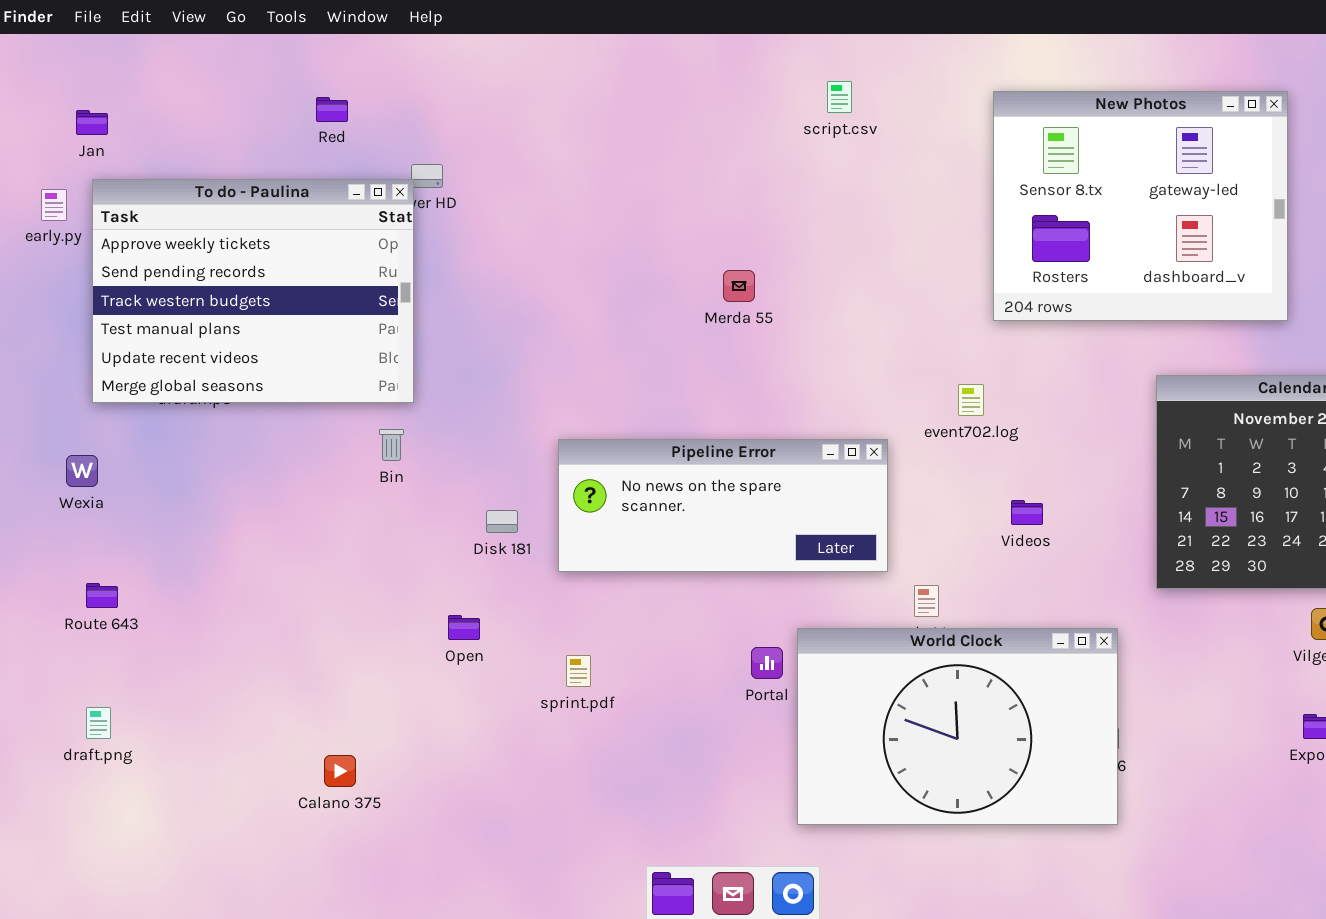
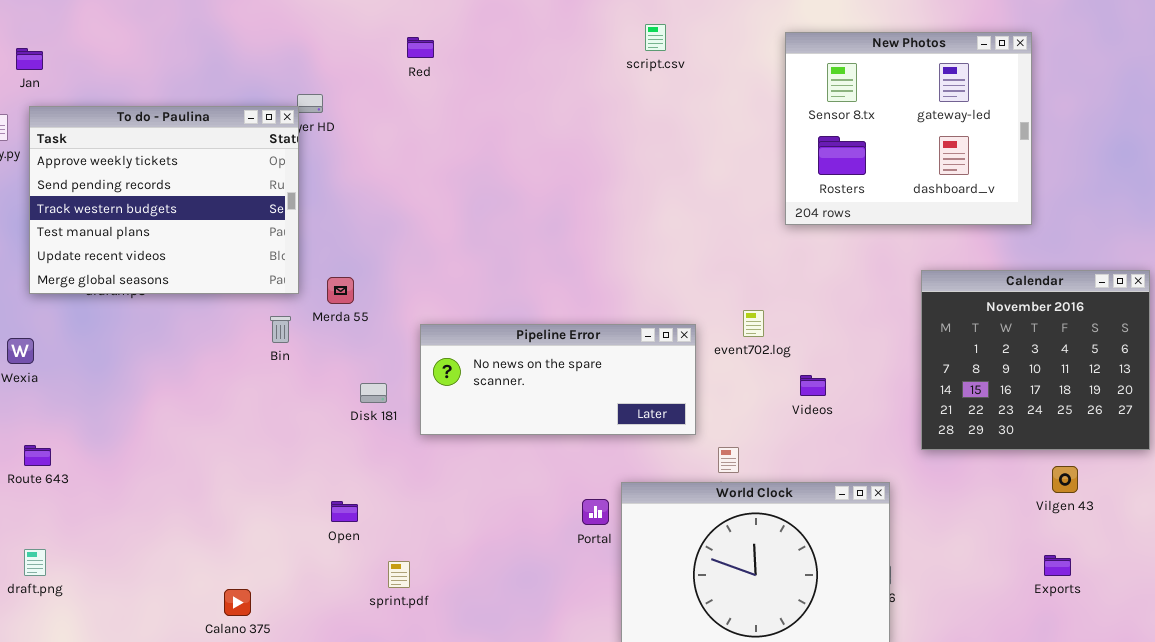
Red: [316,97,348,122] -> [407,37,434,58], moved
Merda 55: [723,270,755,302] -> [327,277,354,304], moved
event702.log: [958,384,984,416] -> [743,310,764,337], moved
Open: [448,615,480,640] -> [331,501,358,522], moved
sprint.pdf: [566,655,591,687] -> [388,561,410,588], moved

